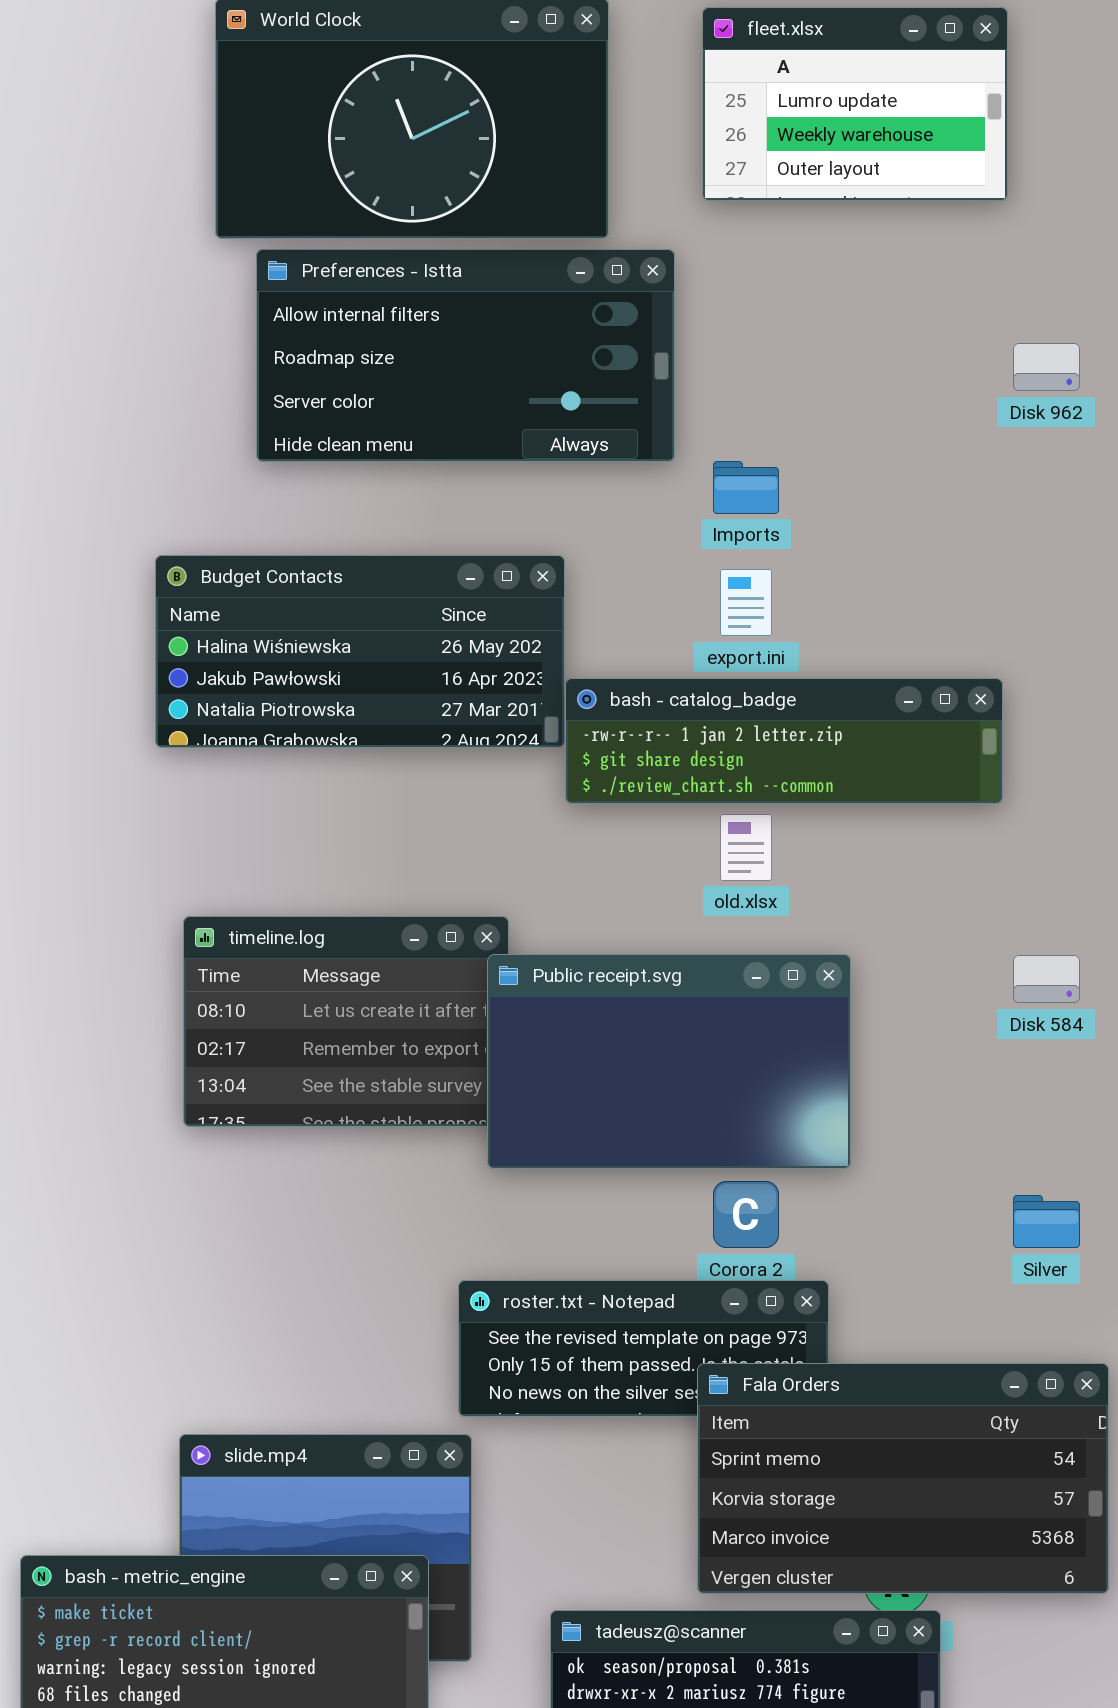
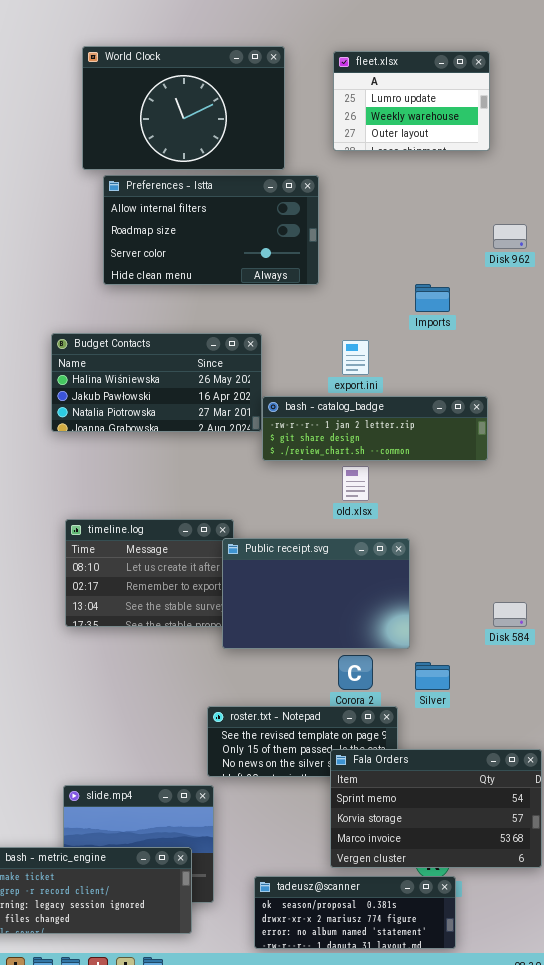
Imports: [713,461,779,514] -> [415,284,450,312], moved
Disk 584: [1013,955,1080,1003] -> [493,602,527,627], moved
Silver: [1013,1195,1080,1248] -> [415,662,450,690], moved

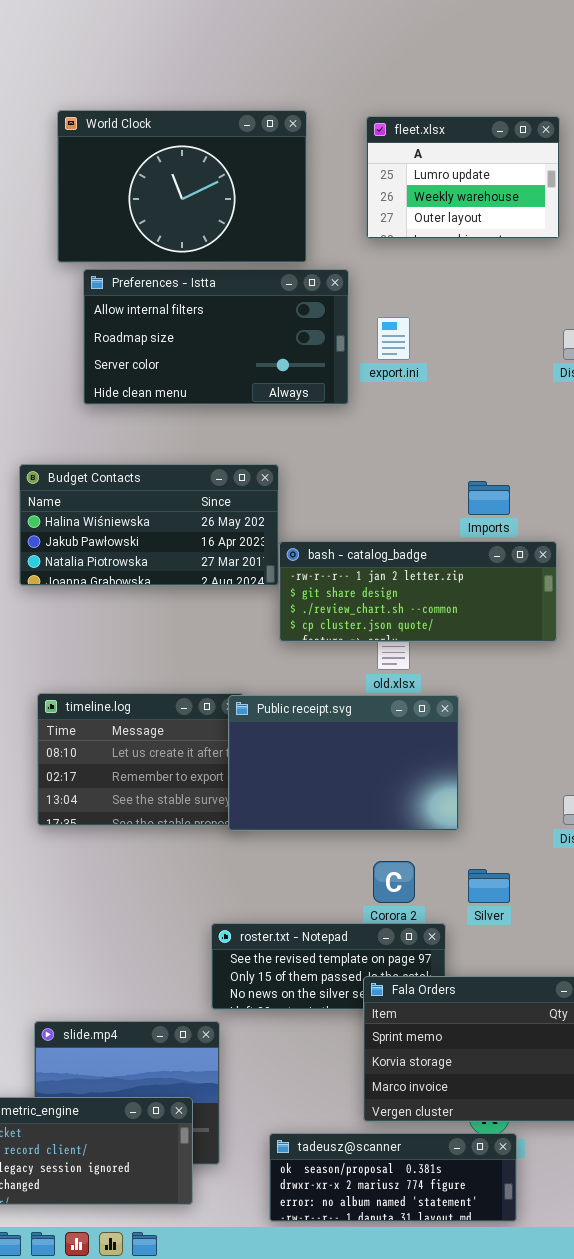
Imports: [415,284,450,312] -> [468,481,510,515], moved
export.ini: [342,340,369,375] -> [377,317,410,360], moved
bash - catalog_badge: [262,396,488,461] -> [279,541,557,642], resized
Public receipt.svg: [222,538,410,649] -> [228,695,459,831], moved

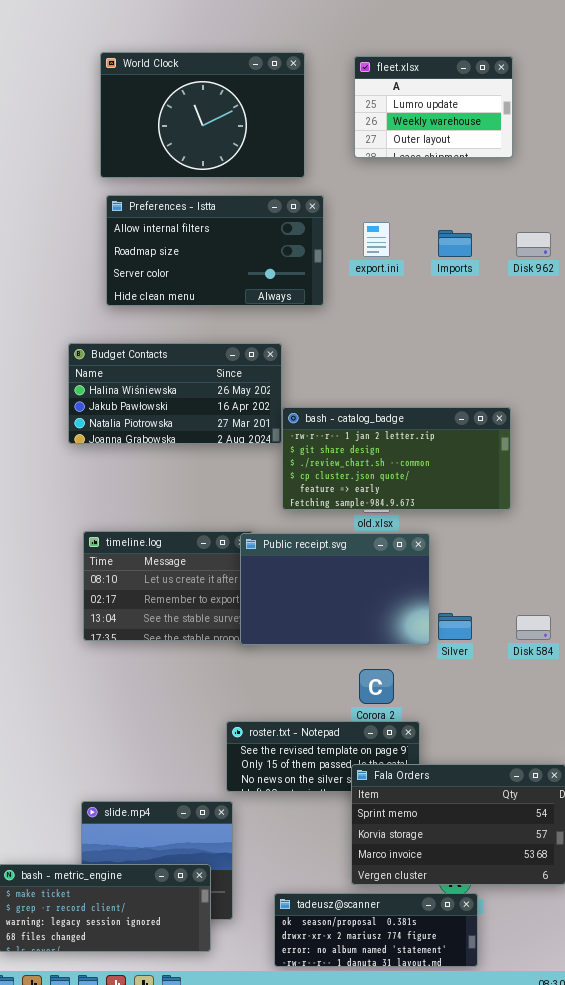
Preferences - Istta: [83,269,349,405] -> [106,195,324,306], moved
Imports: [468,481,510,515] -> [438,230,472,257], moved
bash - catalog_badge: [279,541,557,642] -> [282,407,511,510], resized
Silver: [468,869,510,903] -> [438,613,472,640], moved

